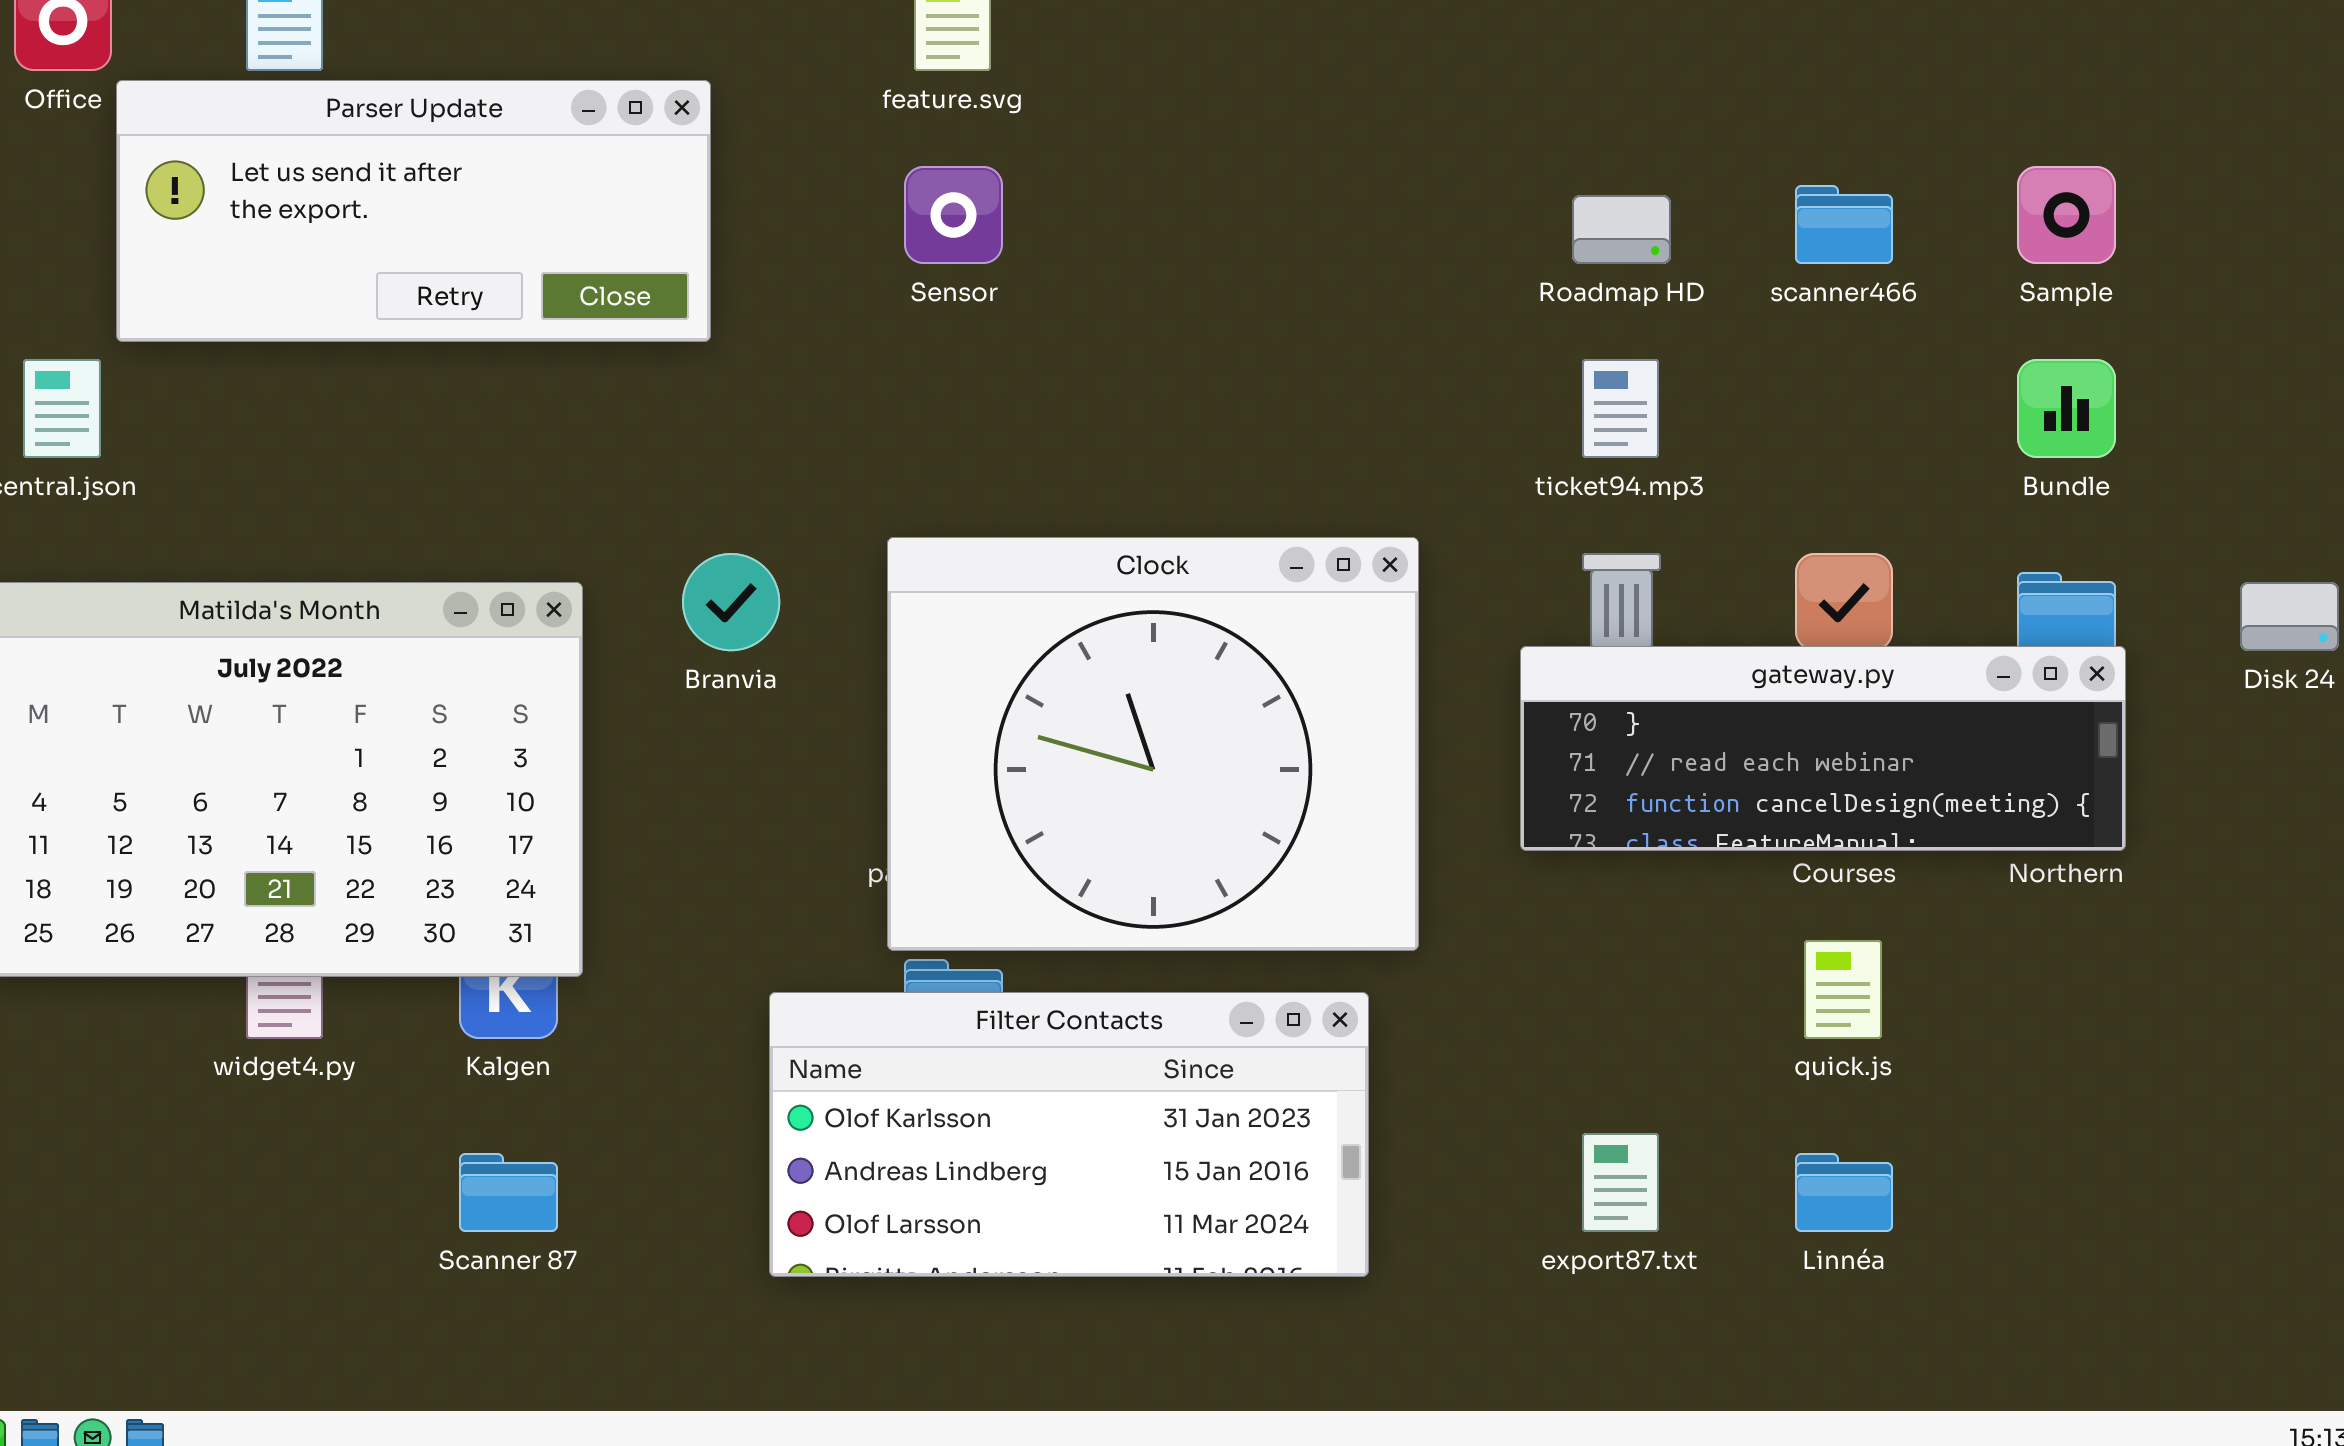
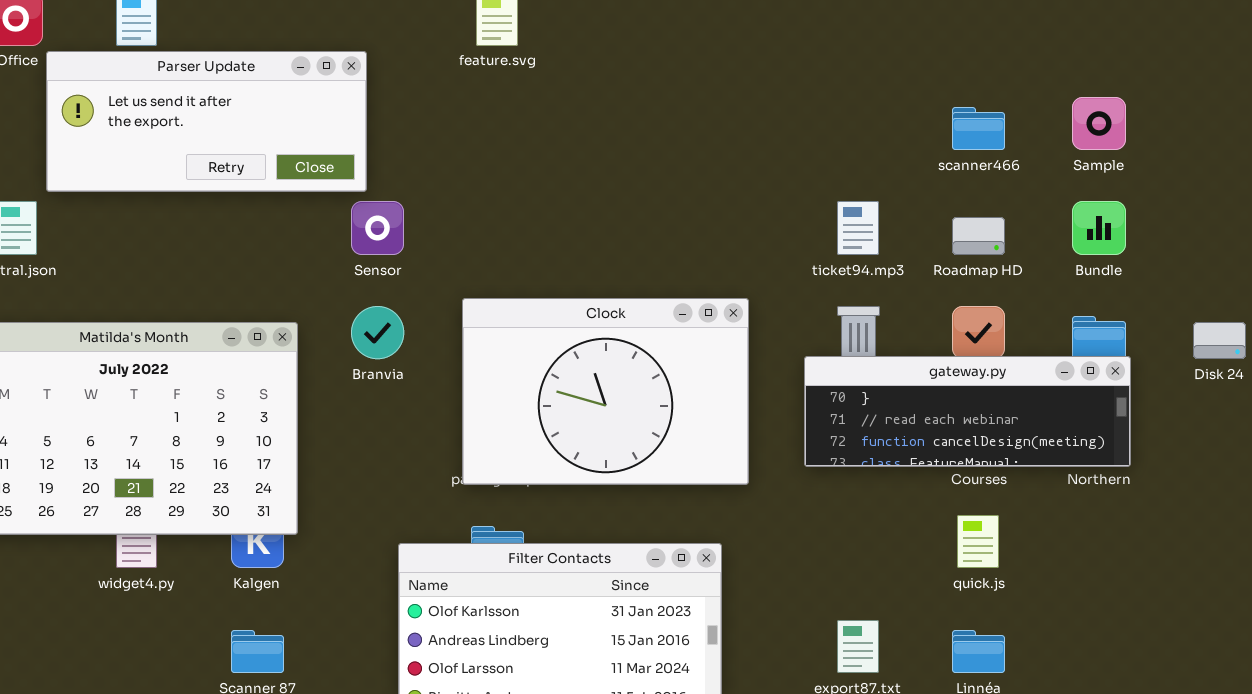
Sensor: [904,166,1003,264] -> [351,201,404,255], moved
Roadmap HD: [1572,195,1671,264] -> [952,217,1005,255], moved
Clock: [887,537,1419,951] -> [462,298,749,485], resized

